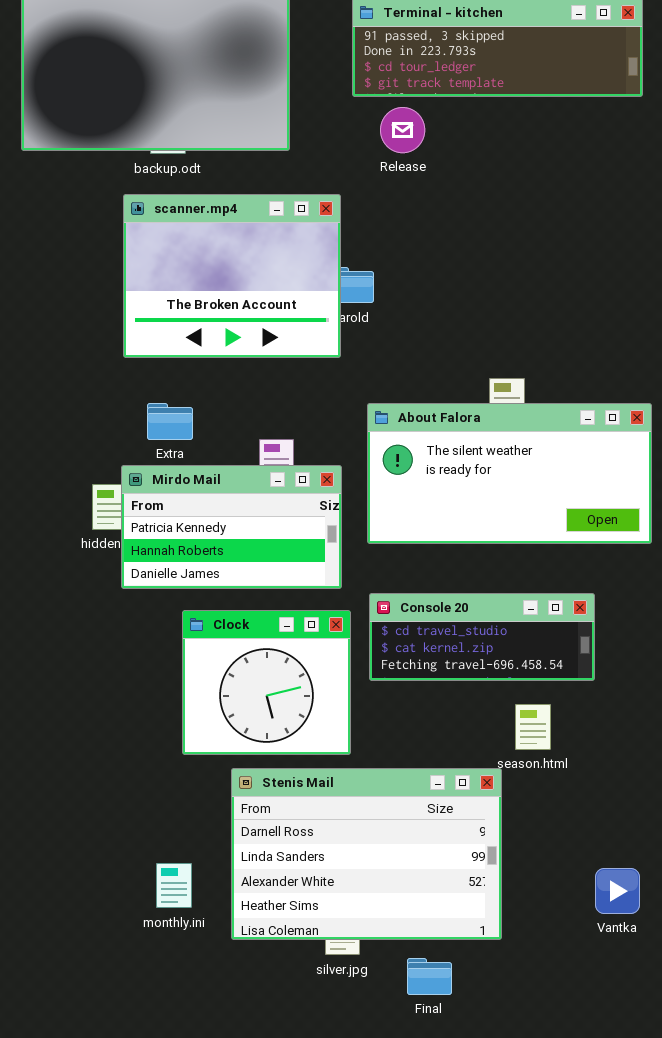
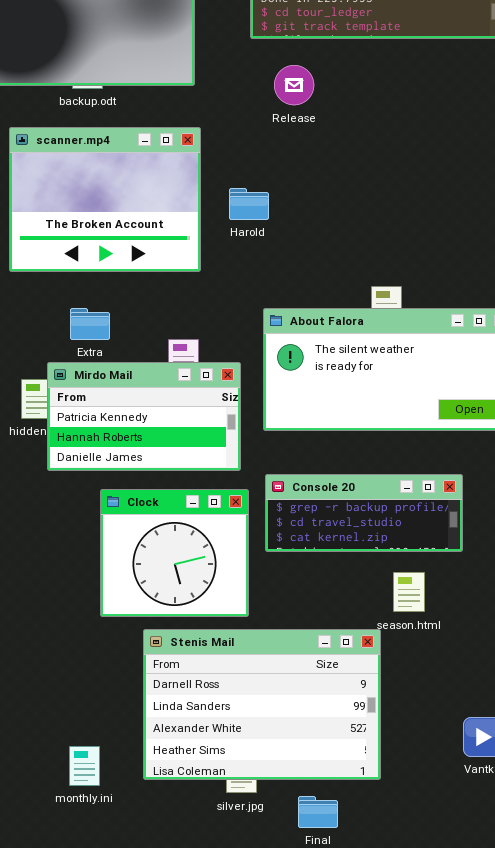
Release: [380,107,425,153] -> [274,65,314,105], moved
scanner.mp4: [123,194,341,358] -> [9,127,201,272], moved
Console 20: [369,593,595,681] -> [265,474,463,552], scrolled up 1 row
monthly.ini: [156,863,192,908] -> [69,746,100,786], moved

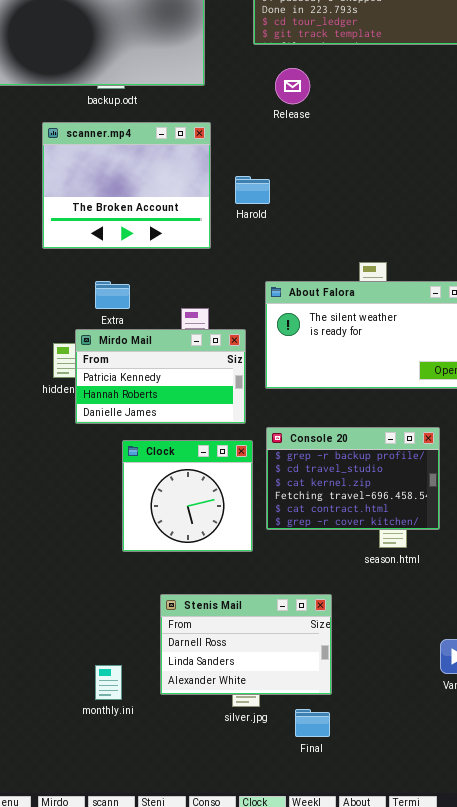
Console 20: [265,474,463,552] -> [266,427,440,530], resized
Stenis Mail: [143,629,381,780] -> [160,594,332,695], resized

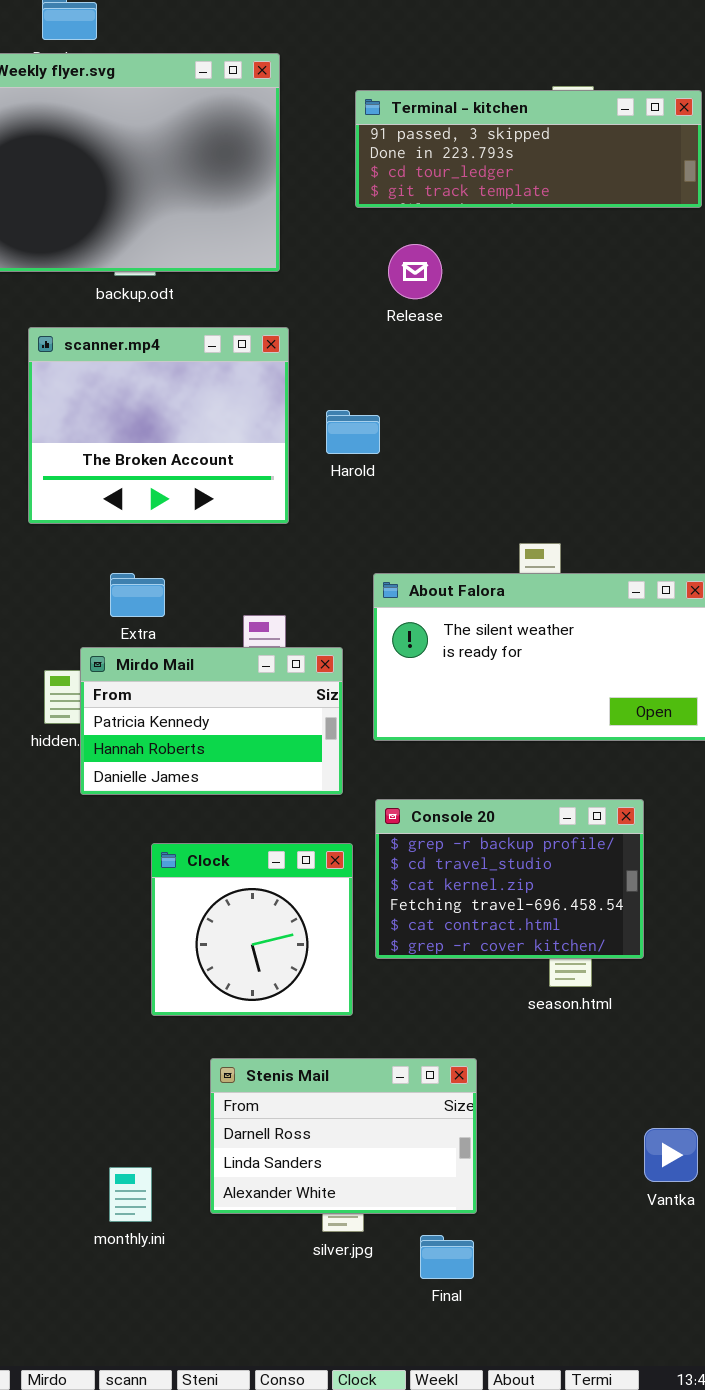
Clock: [122,440,253,552] -> [151,843,353,1016], moved

